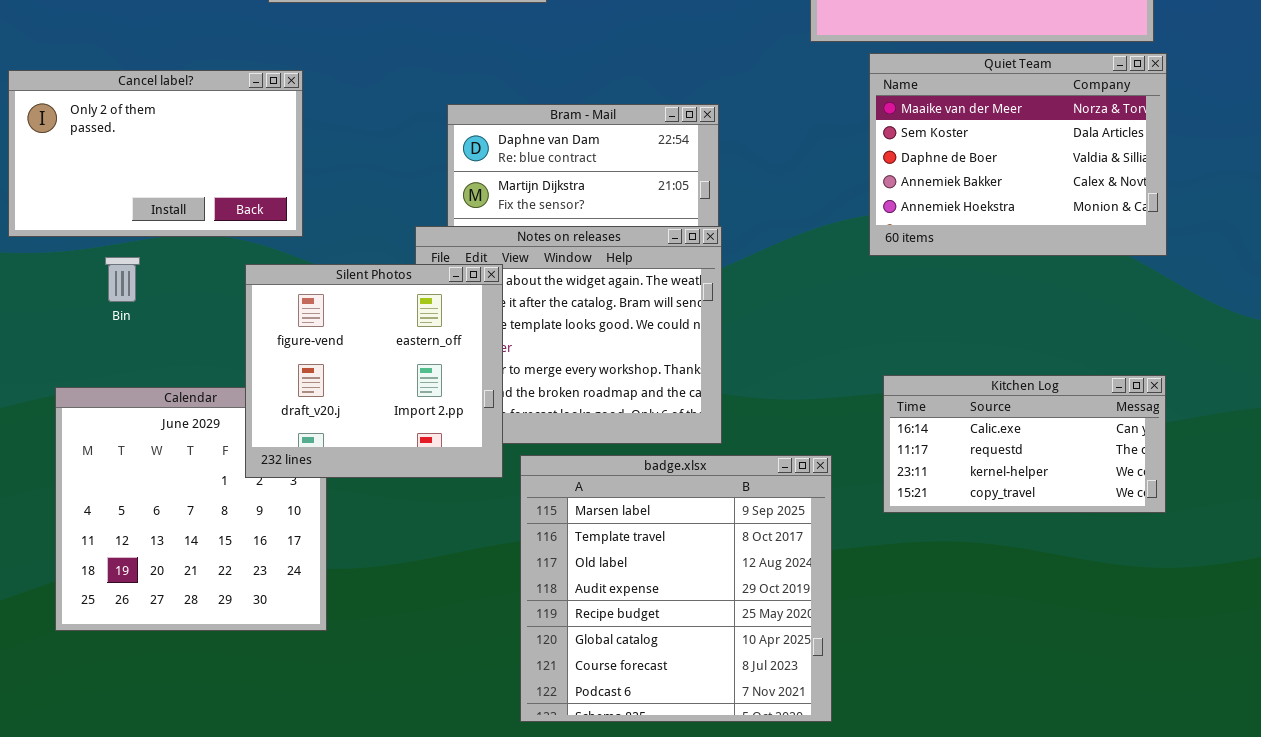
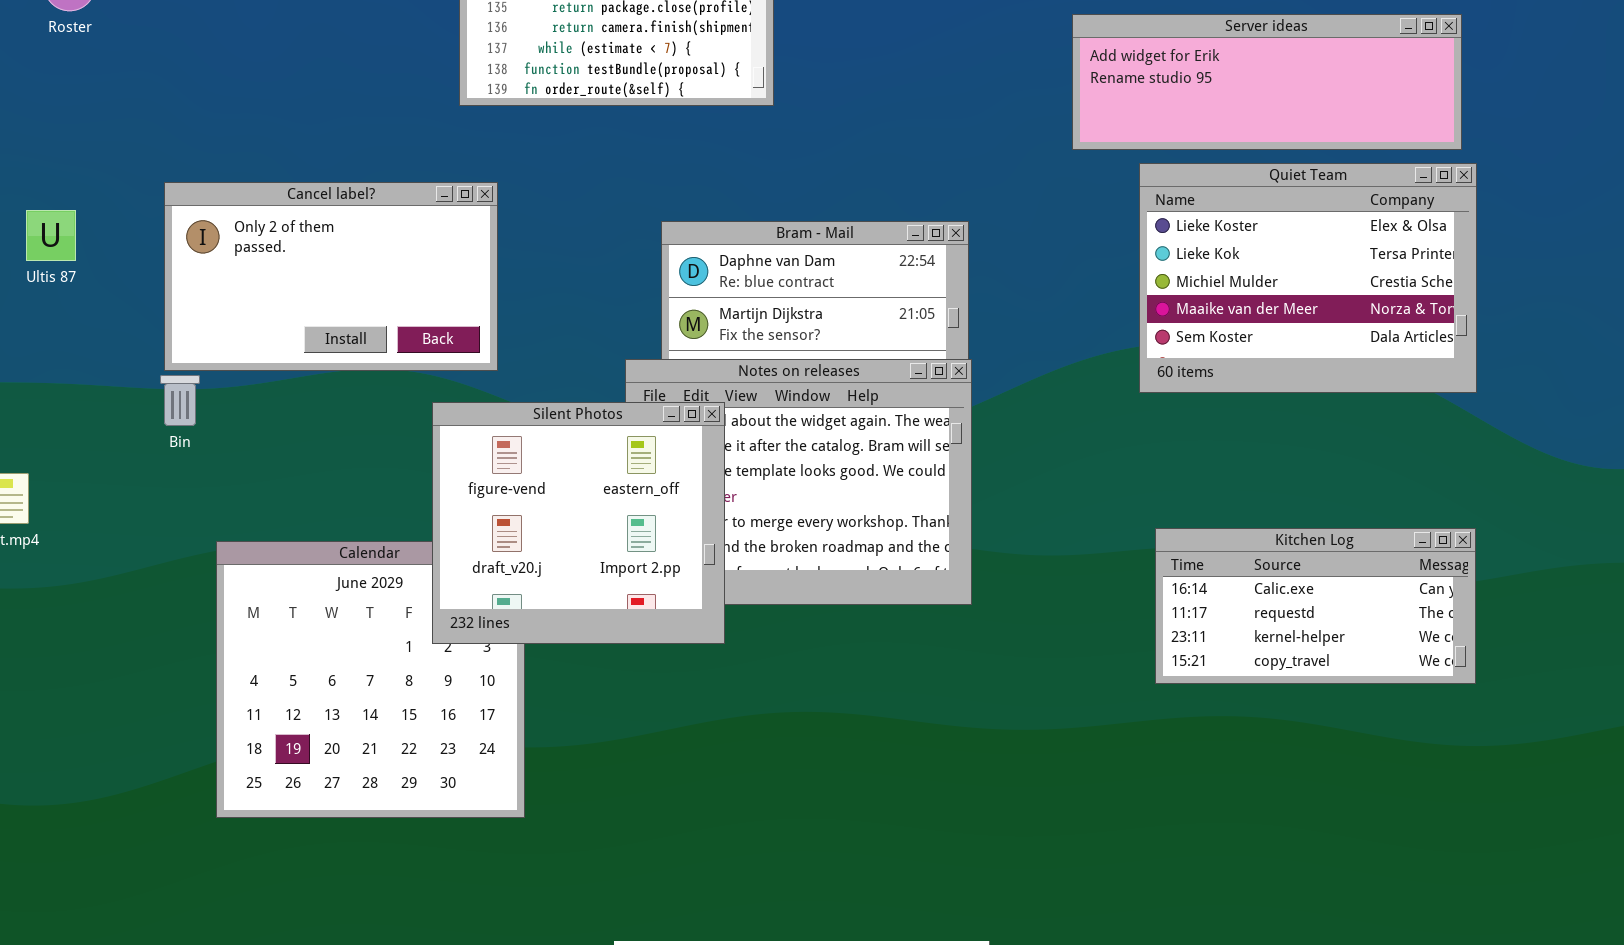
Quiet Team: [869,53,1167,256] -> [1139,163,1477,393], scrolled up 3 rows
Bin: [105,257,140,302] -> [160,375,200,426], moved
badge.xlsx: [520,455,832,722] -> none, closed

